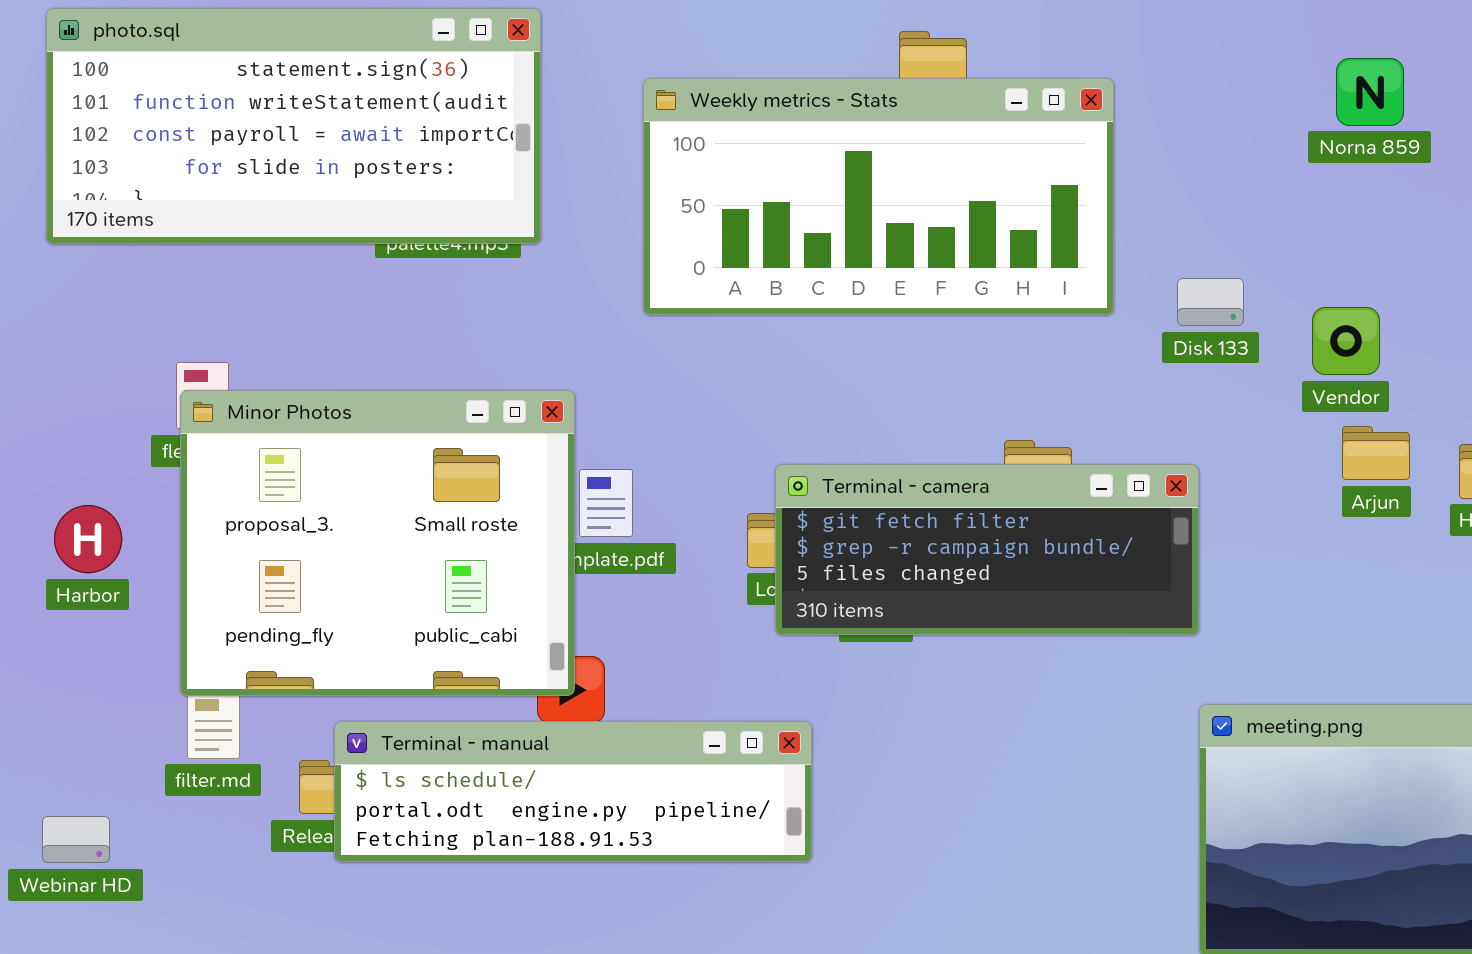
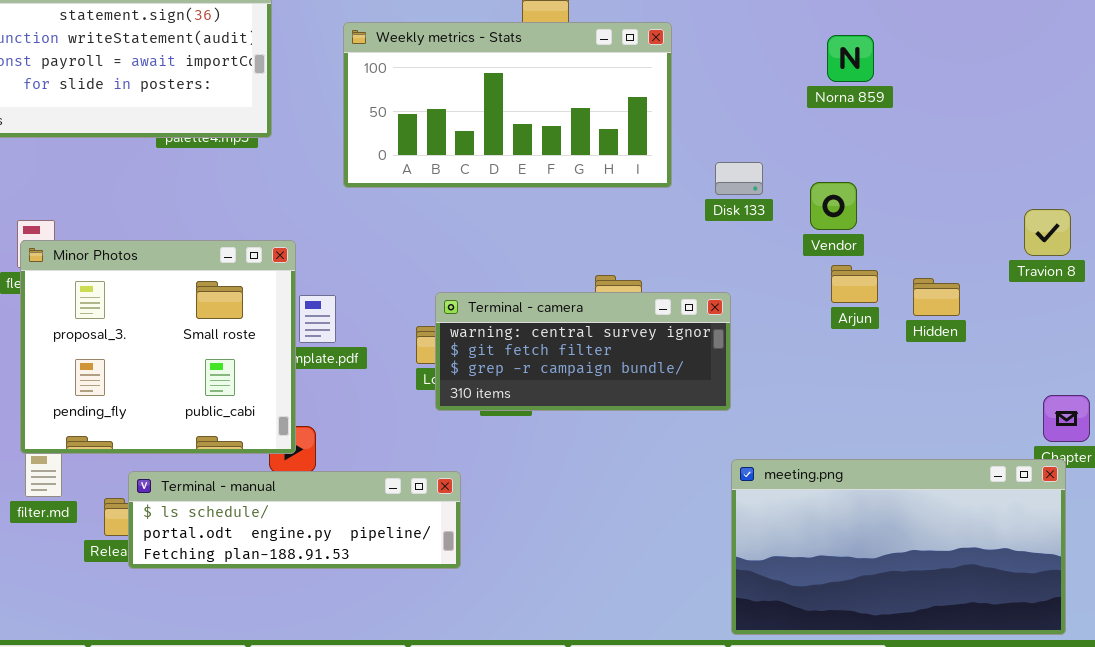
Norna 859: [1336,58,1404,126] -> [827,35,874,82], moved
Terminal - camera: [775,464,1199,635] -> [435,292,731,411], scrolled up 1 row

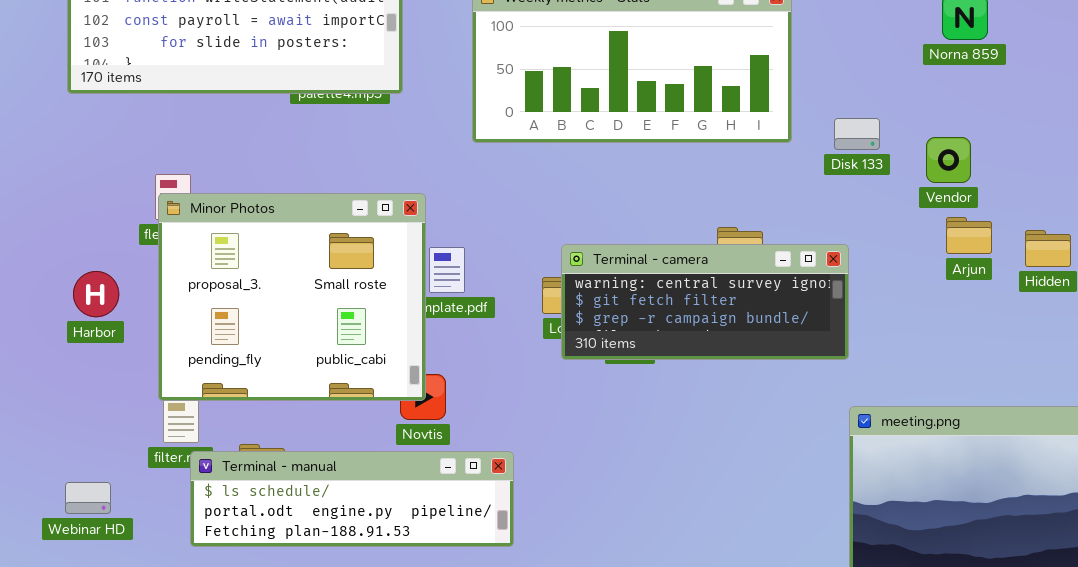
Terminal - manual: [128,471,461,569] -> [190,451,514,547], moved

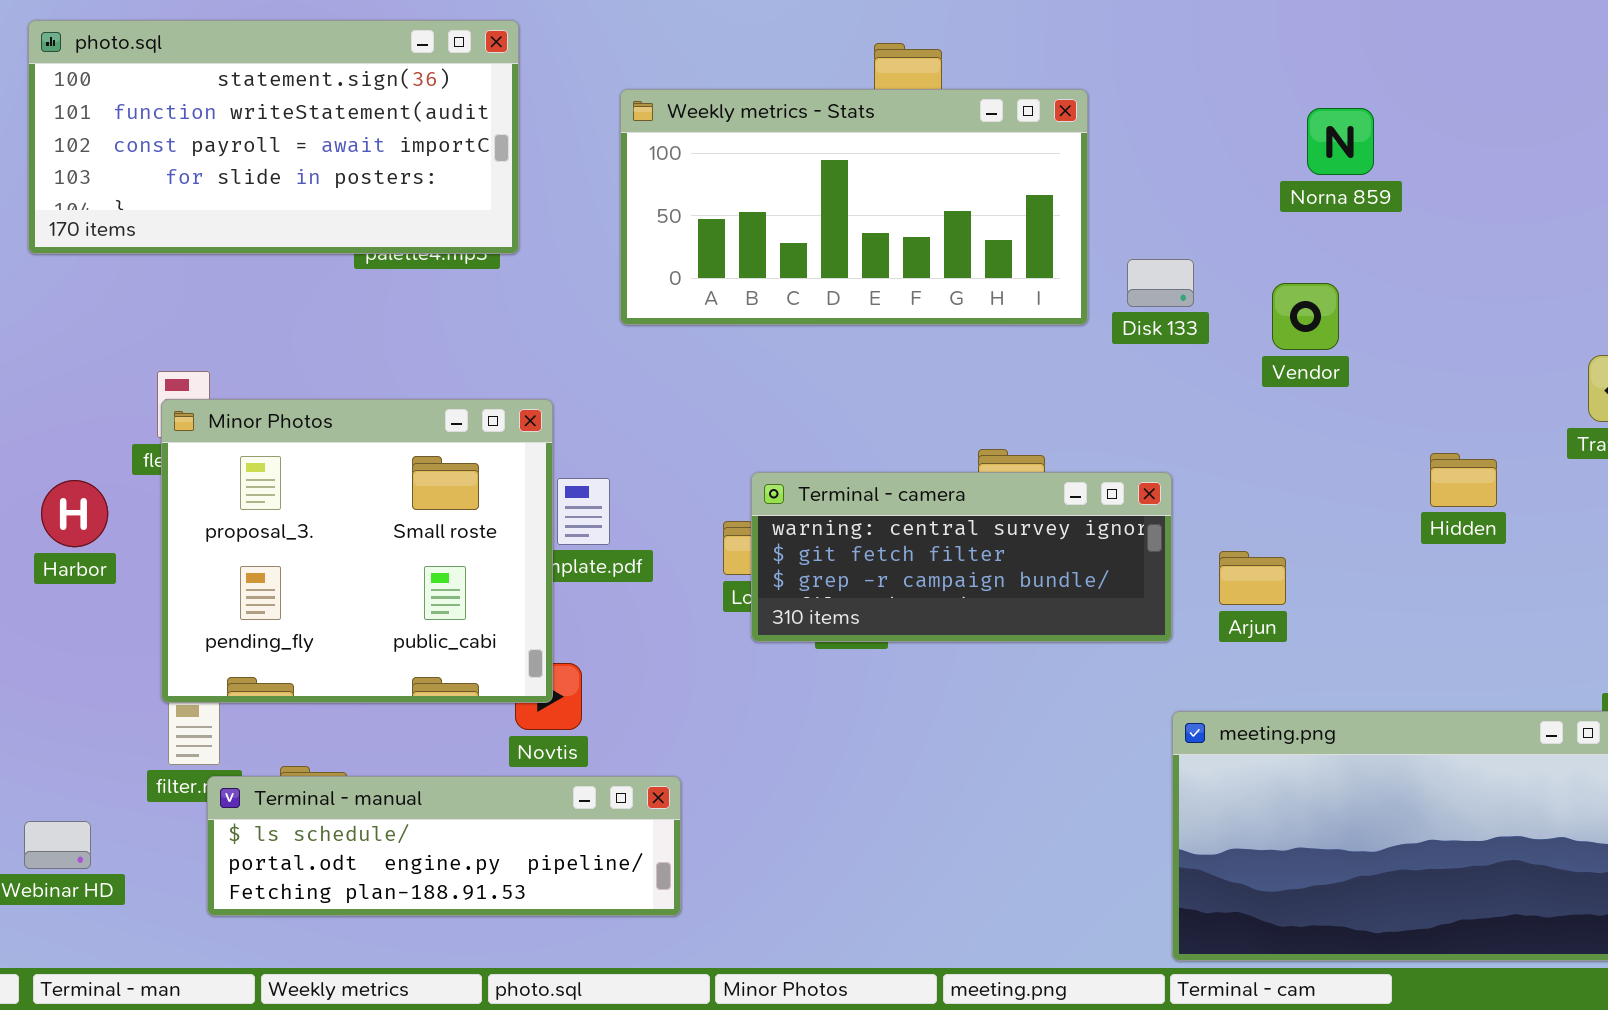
Disk 133: [834,118,880,150] -> [1127,259,1194,307], moved
Vendor: [926,137,971,183] -> [1272,283,1339,350], moved
Arjun: [946,217,992,254] -> [1219,551,1286,605], moved
Harbor: [73,271,119,317] -> [41,480,108,547], moved

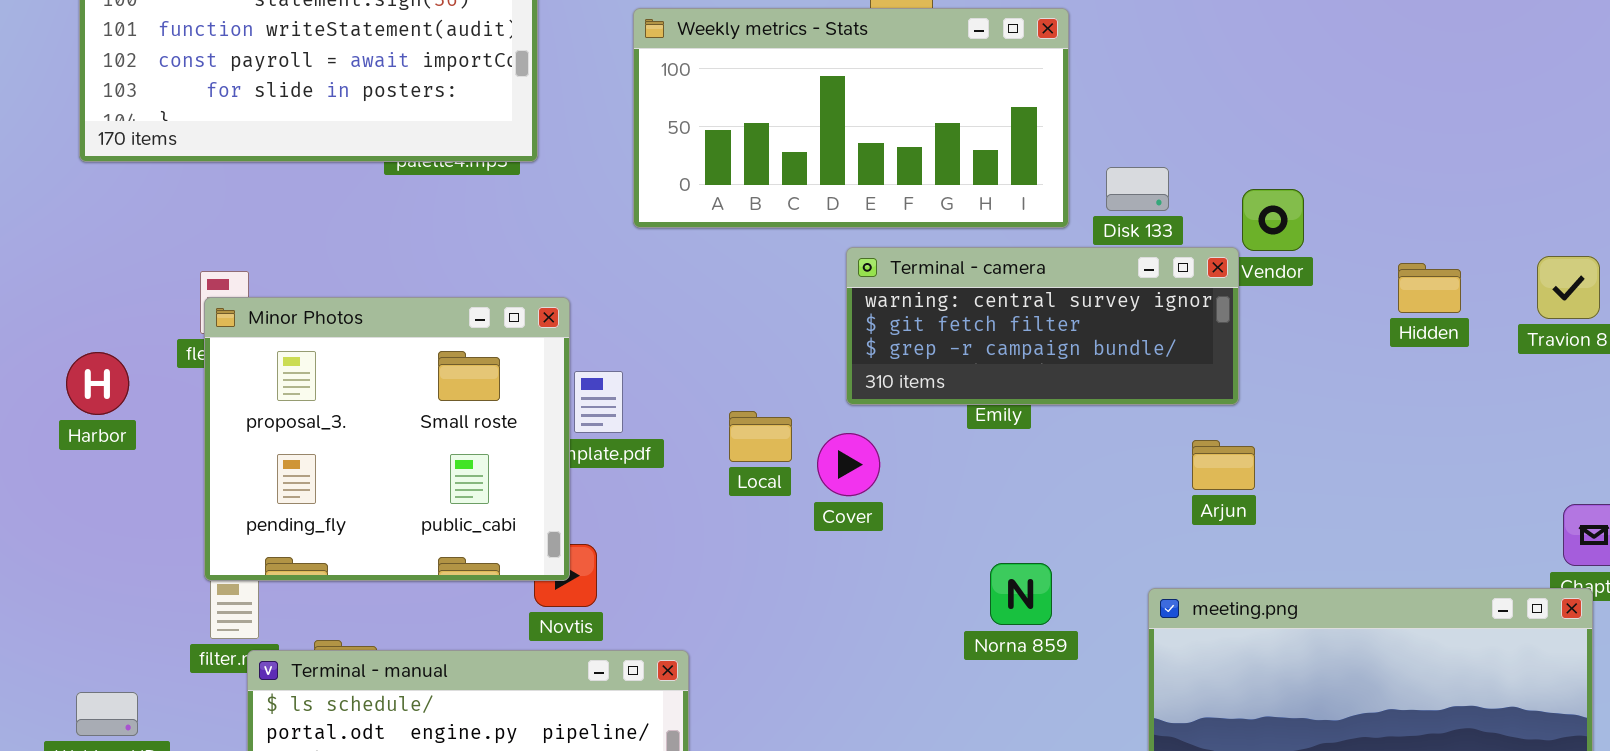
Norna 859: [1307,108,1374,175] -> [990,563,1052,625], moved
Hidden: [1430,453,1497,507] -> [1398,263,1461,313], moved
Terminal - camera: [751,472,1172,642] -> [846,247,1239,405], moved
Harbor: [41,480,108,547] -> [66,352,129,415], moved

